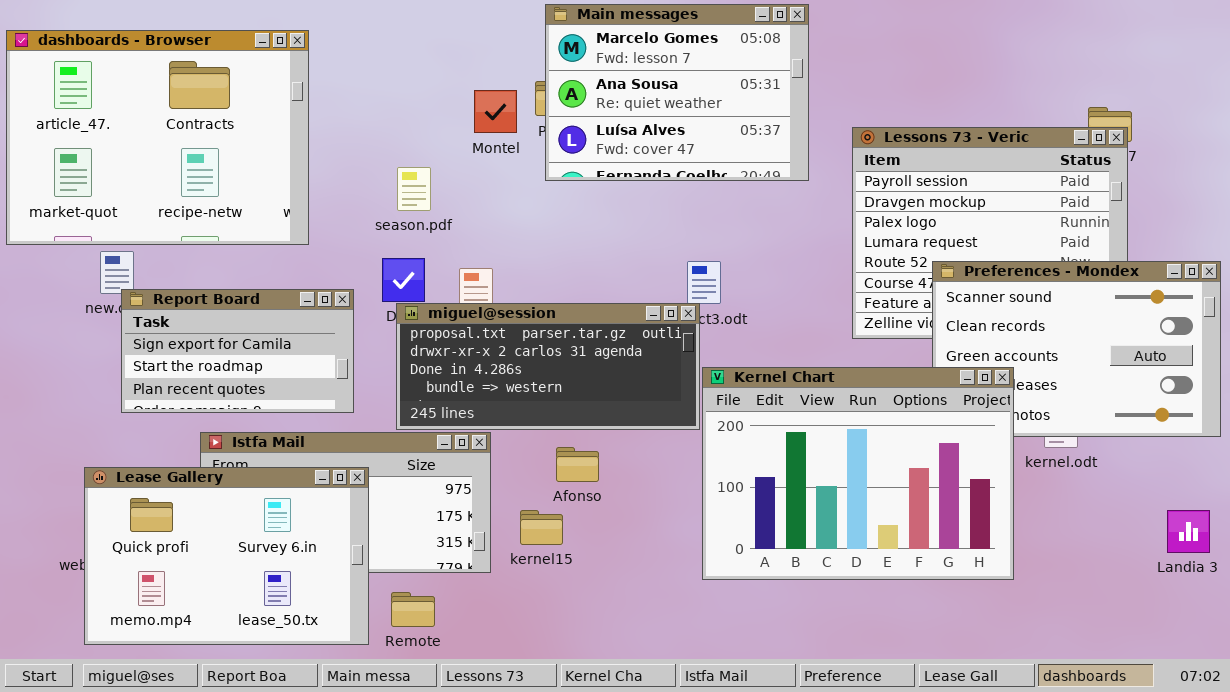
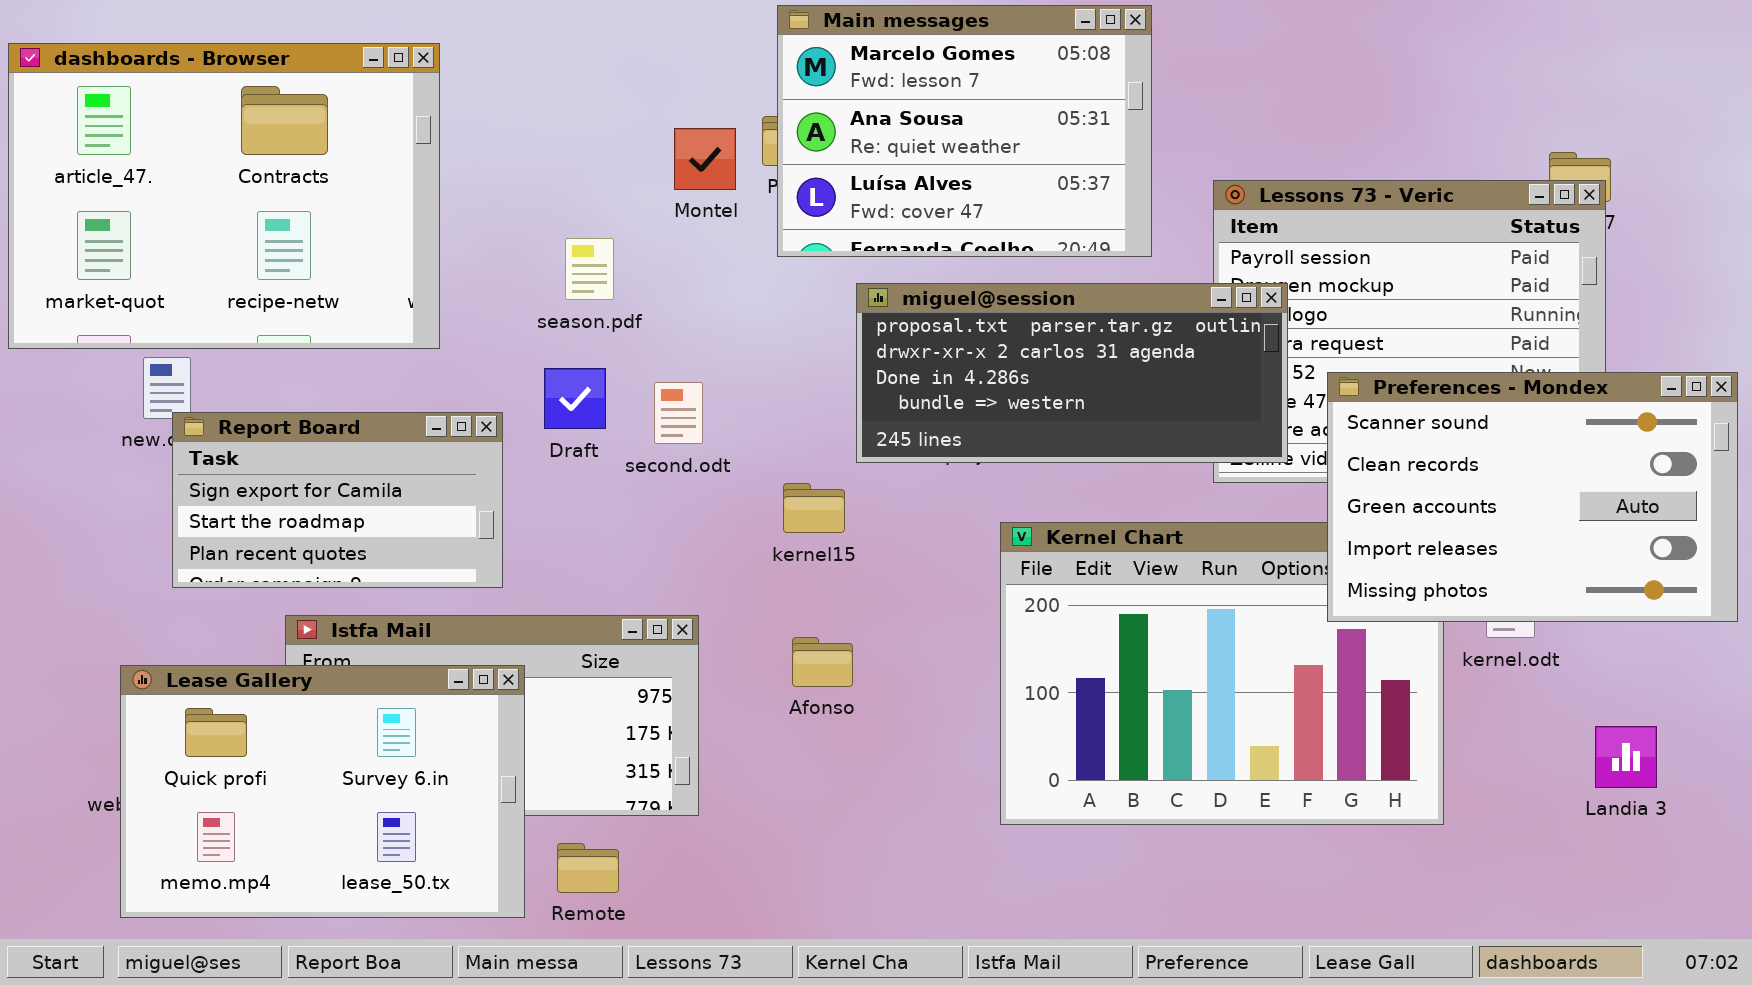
Preferences - Mondex: [932,261,1221,437] -> [1327,372,1738,622], raised
miguel@session: [396,303,700,430] -> [856,283,1288,463], moved
kernel15: [520,510,563,545] -> [783,483,845,533], moved
Landia 3: [1167,510,1210,553] -> [1595,726,1657,788], moved

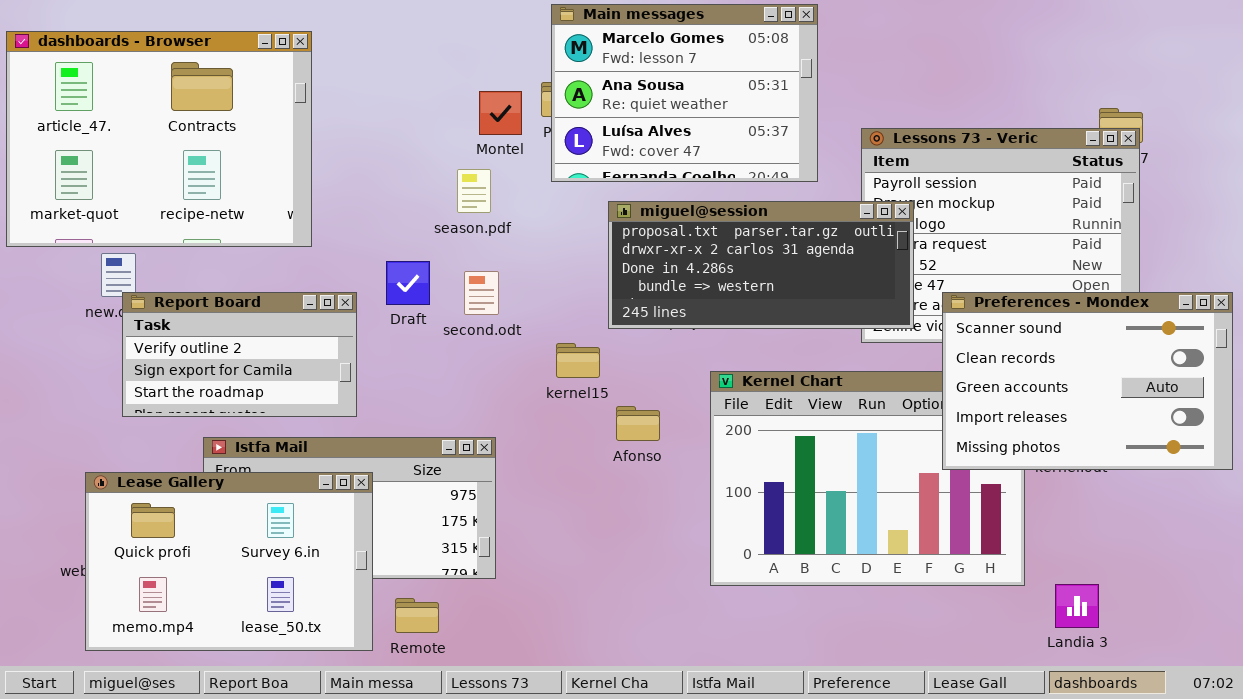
season.pdf: [565,238,614,300] -> [457,169,491,213], moved
Preferences - Mondex: [1327,372,1738,622] -> [942,292,1233,470], moved
Report Board: [172,412,503,588] -> [122,292,357,417], scrolled up 1 row
Afonso: [792,637,853,687] -> [616,406,660,441], moved
Landia 3: [1595,726,1657,788] -> [1055,584,1099,628], moved

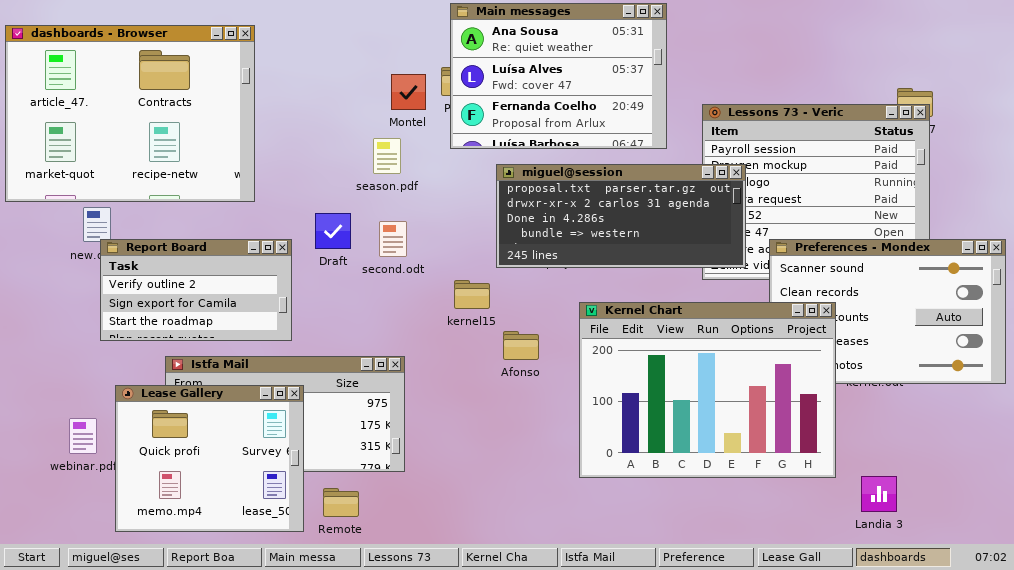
Main messages: [551,4,818,182] -> [450,3,667,149], scrolled down 1 row
Kernel Chart: [710,371,1025,586] -> [579,302,836,478], raised
Lease Gallery: [85,472,373,651] -> [115,385,304,532], resized

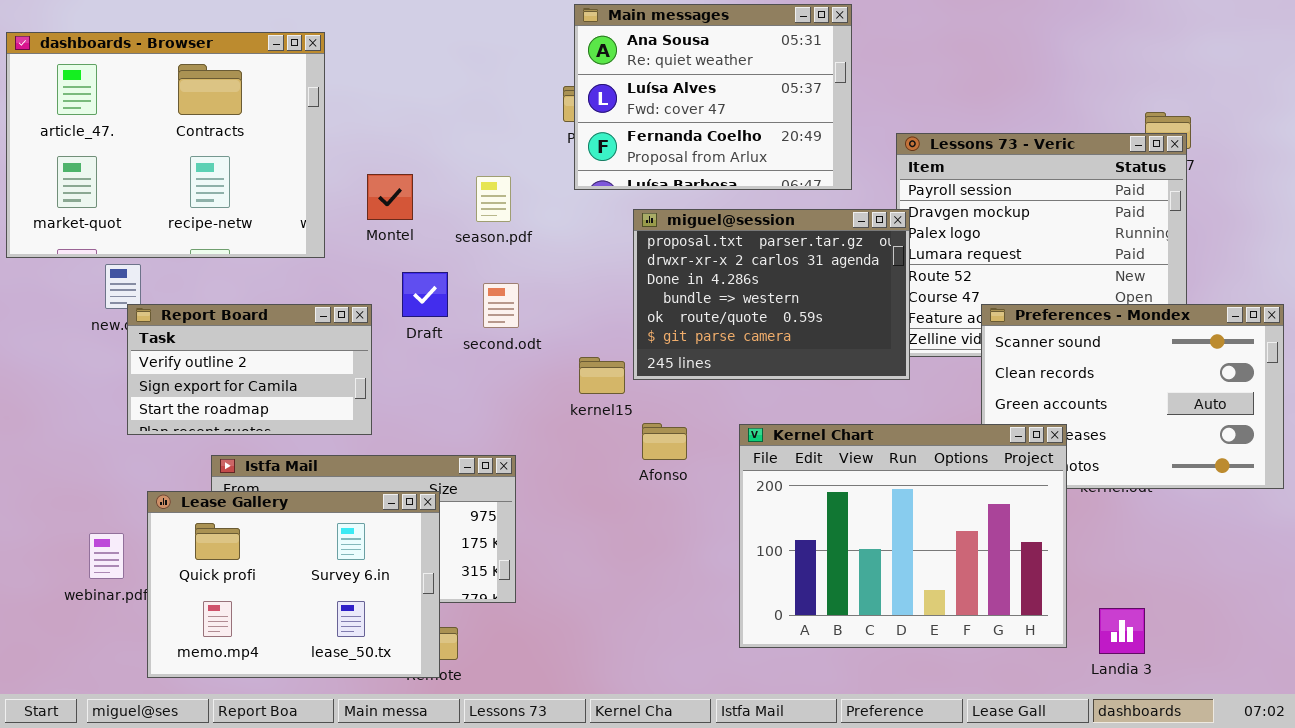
Montel: [391,74,426,110] -> [367,174,413,220], moved
miguel@session: [496,164,746,268] -> [633,209,910,380], resized
Kernel Chart: [579,302,836,478] -> [739,424,1067,648], moved
Lease Gallery: [115,385,304,532] -> [147,491,440,678], resized

